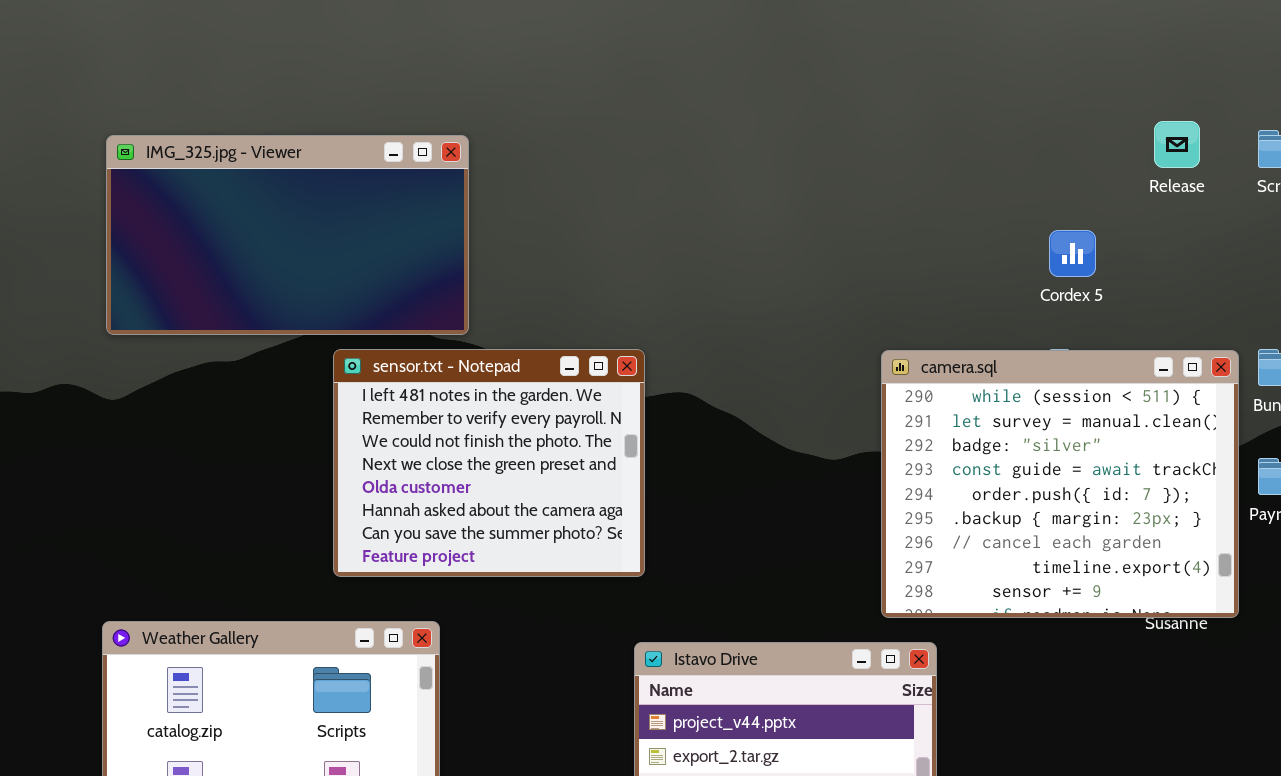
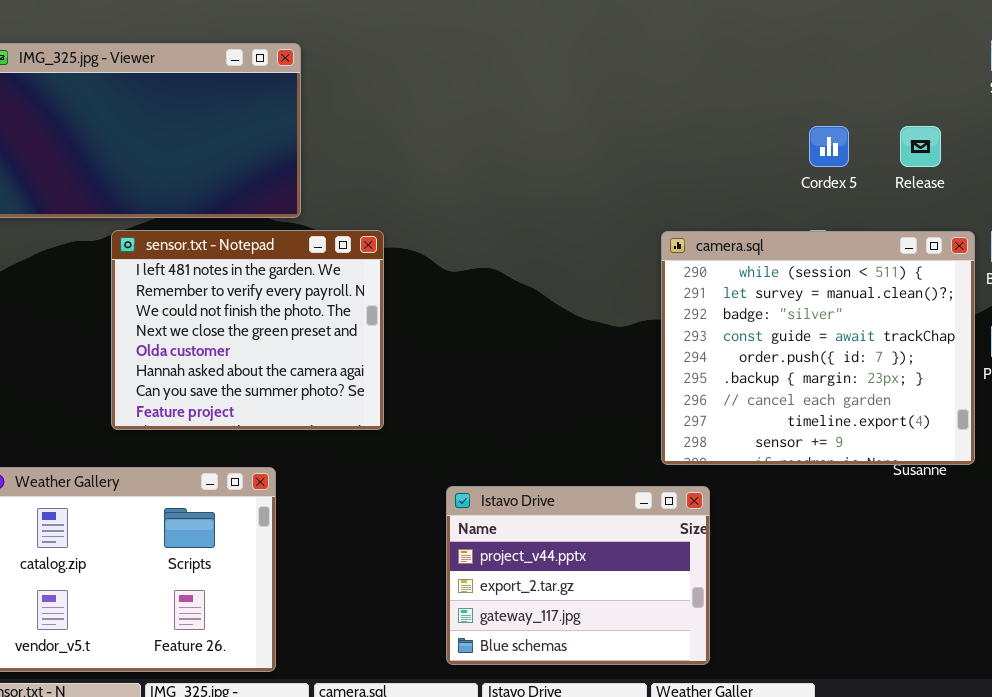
Release: [1154,121,1200,168] -> [900,126,941,167], moved
sensor.txt - Notepad: [333,349,645,577] -> [111,230,384,430], moved

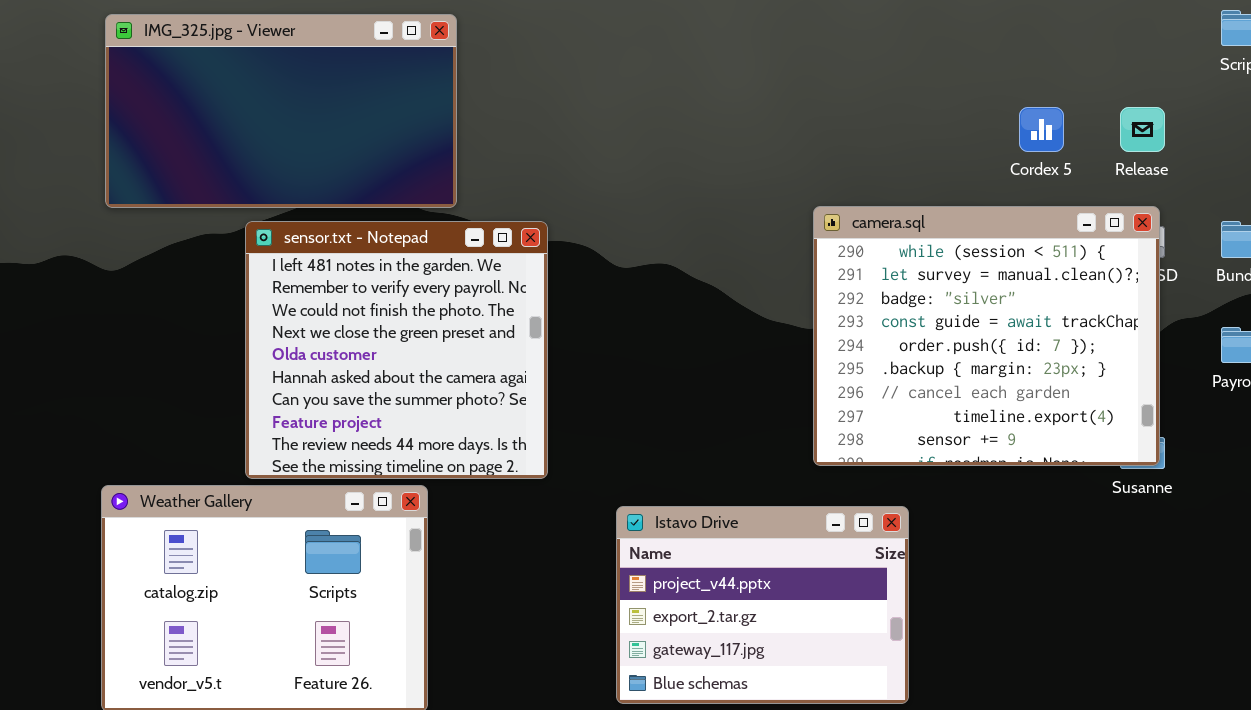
sensor.txt - Notepad: [111,230,384,430] -> [245,221,548,479], resized
camera.sql: [661,231,975,465] -> [813,206,1160,466], moved

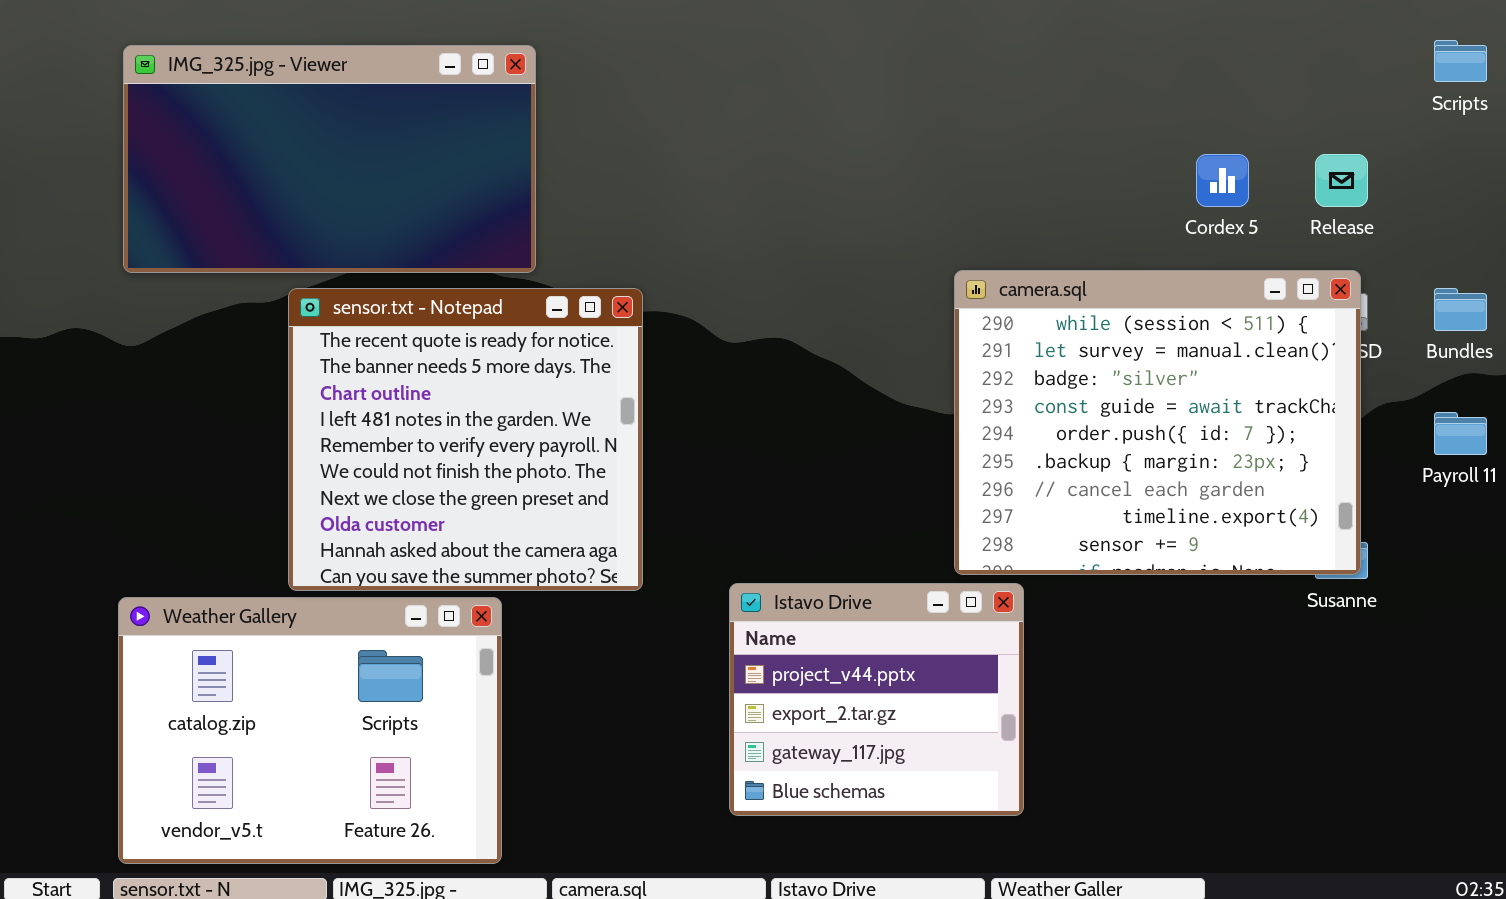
sensor.txt - Notepad: [245,221,548,479] -> [288,288,643,591], scrolled up 3 rows
Istavo Drive: [616,506,909,704] -> [729,583,1024,816], moved, resized

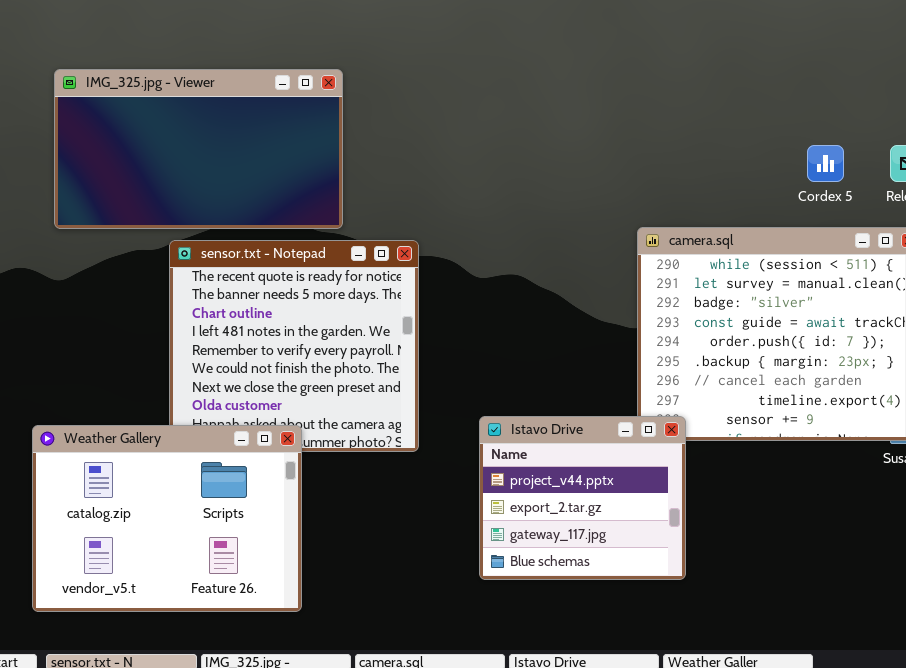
Istavo Drive: [729,583,1024,816] -> [479,416,686,580], moved
Weather Gallery: [118,597,502,864] -> [32,425,302,612], moved

